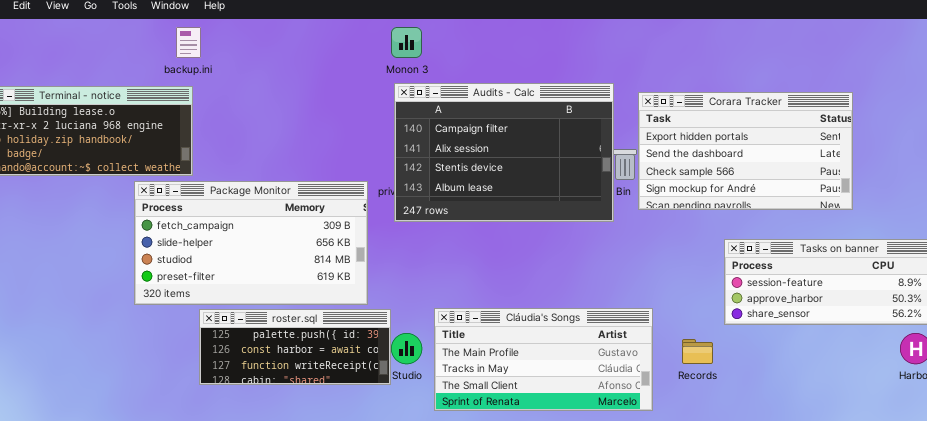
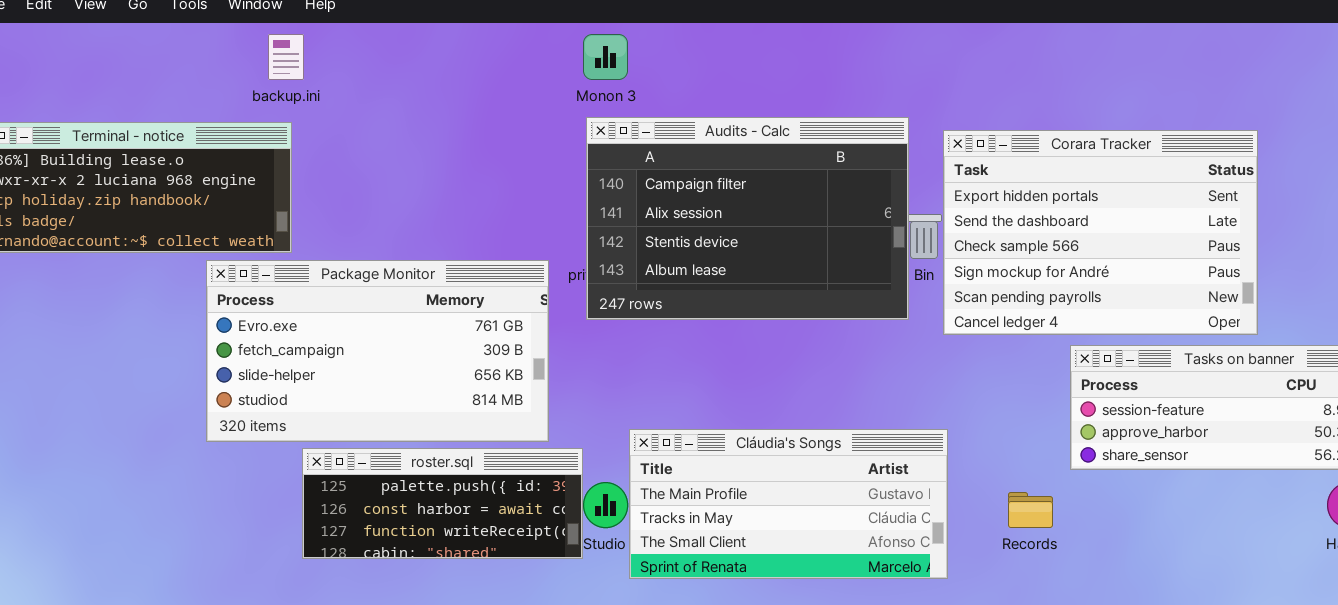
Corara Tracker: [638,92,853,210] -> [943,130,1258,335], resized
Package Monitor: [134,181,368,305] -> [206,260,549,442], scrolled up 1 row
Cláudia's Songs: [434,308,653,411] -> [629,429,948,579], moved

